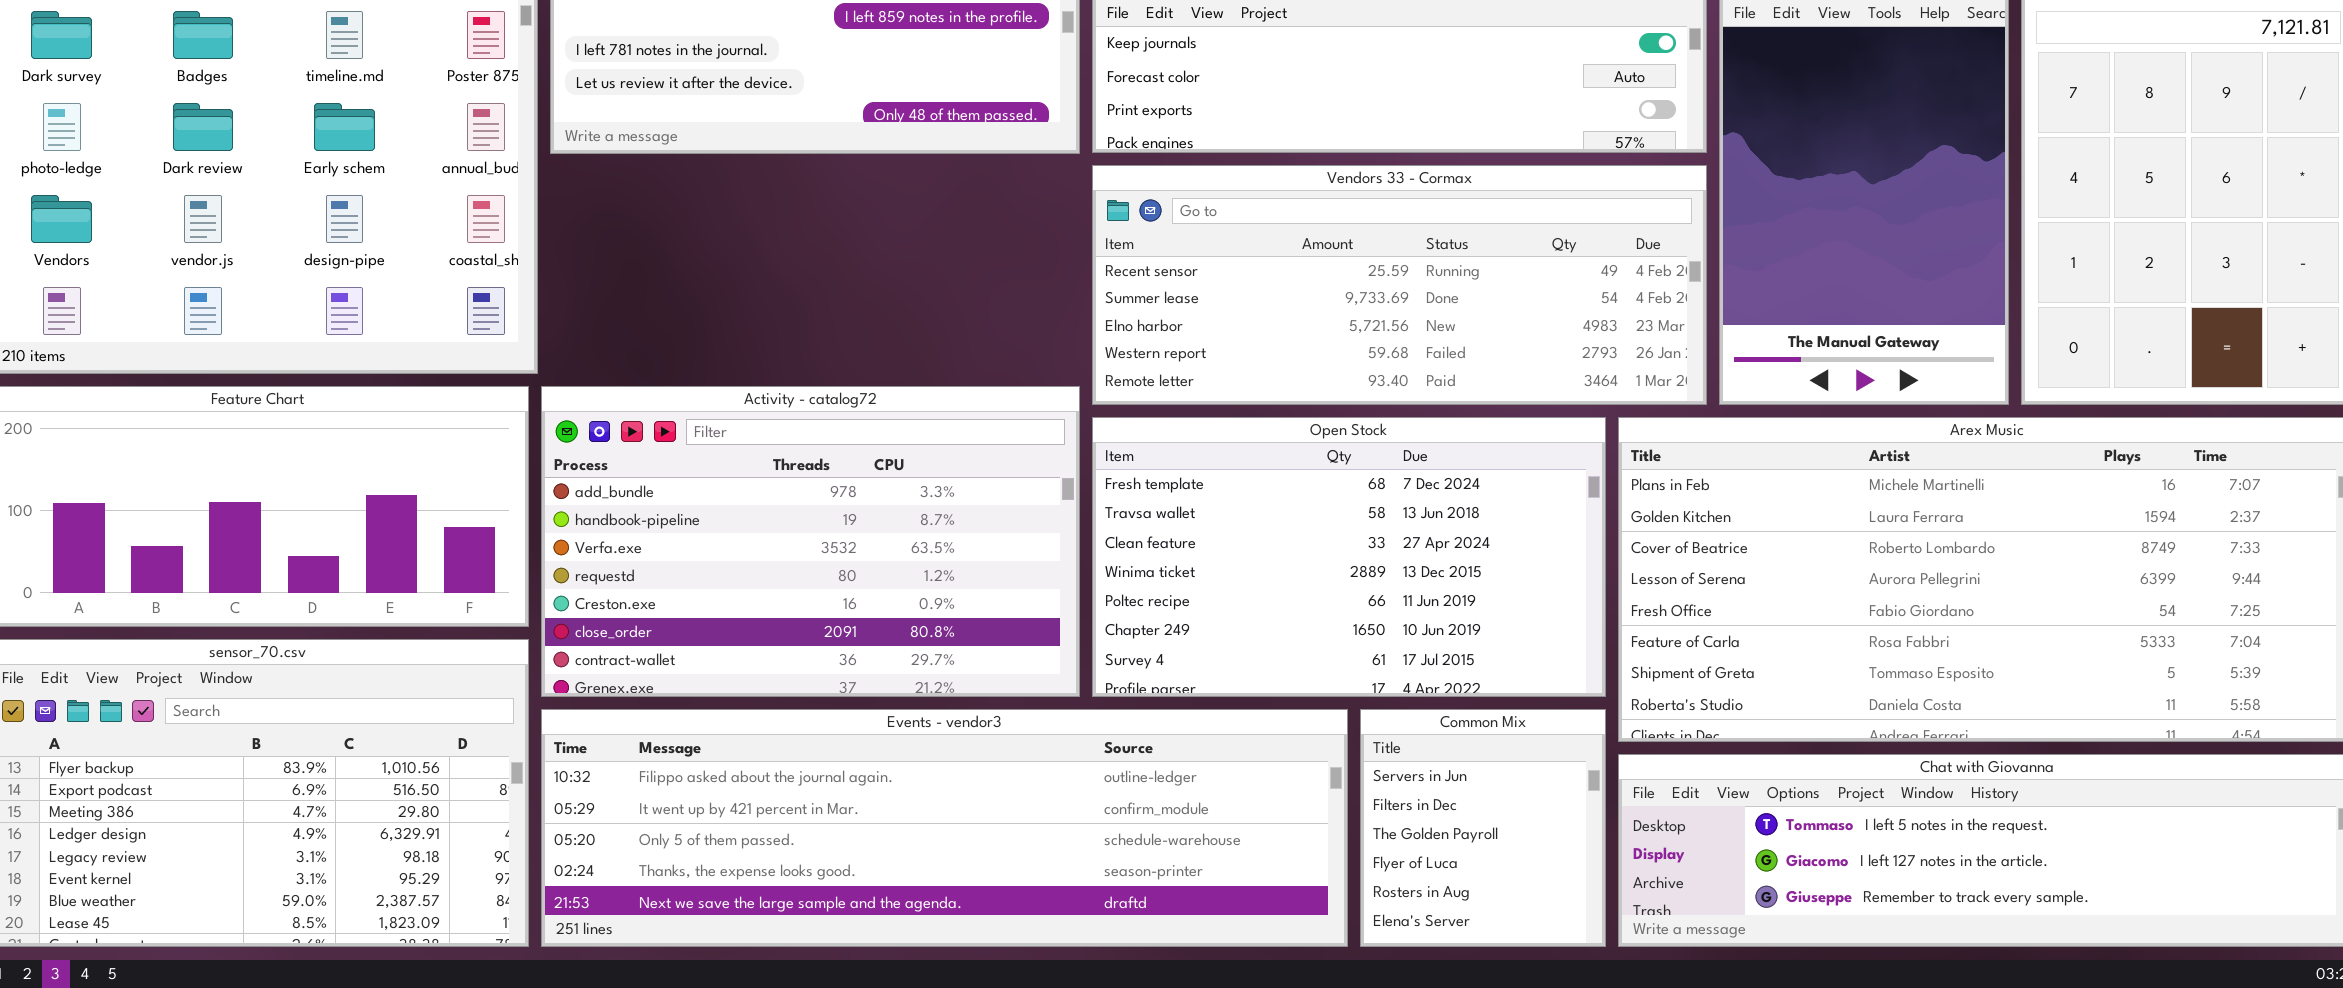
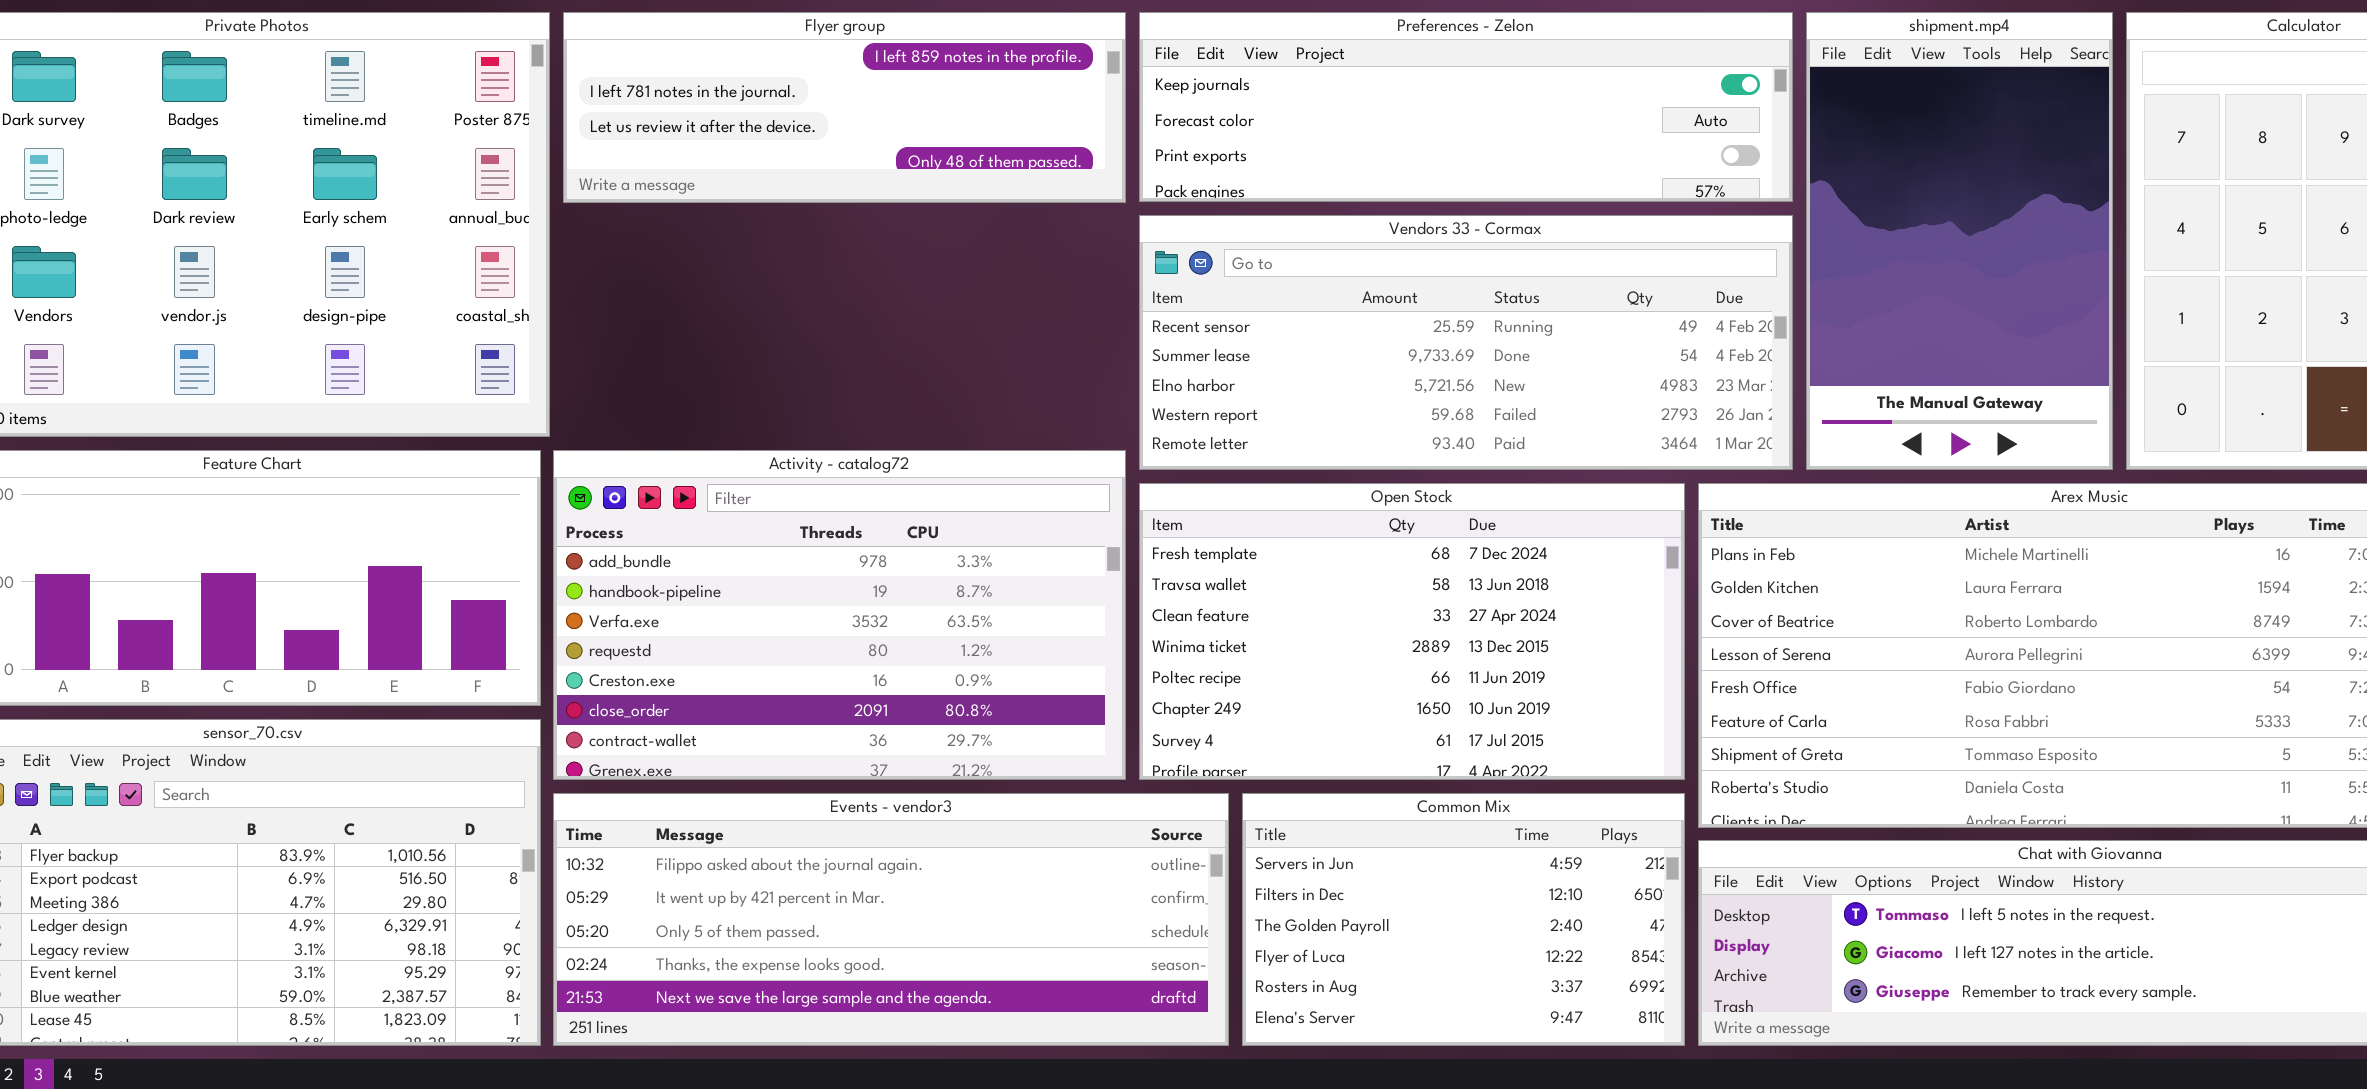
Events - vendor3: [541,709,1348,947] -> [553,793,1229,1046], resized
Common Mix: [1360,709,1606,947] -> [1242,793,1685,1046], resized

